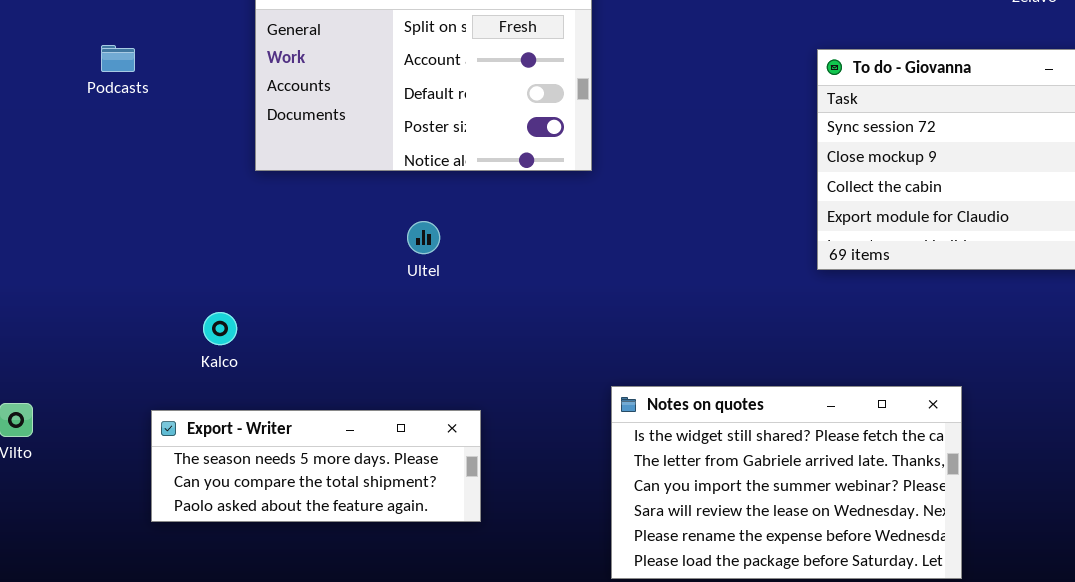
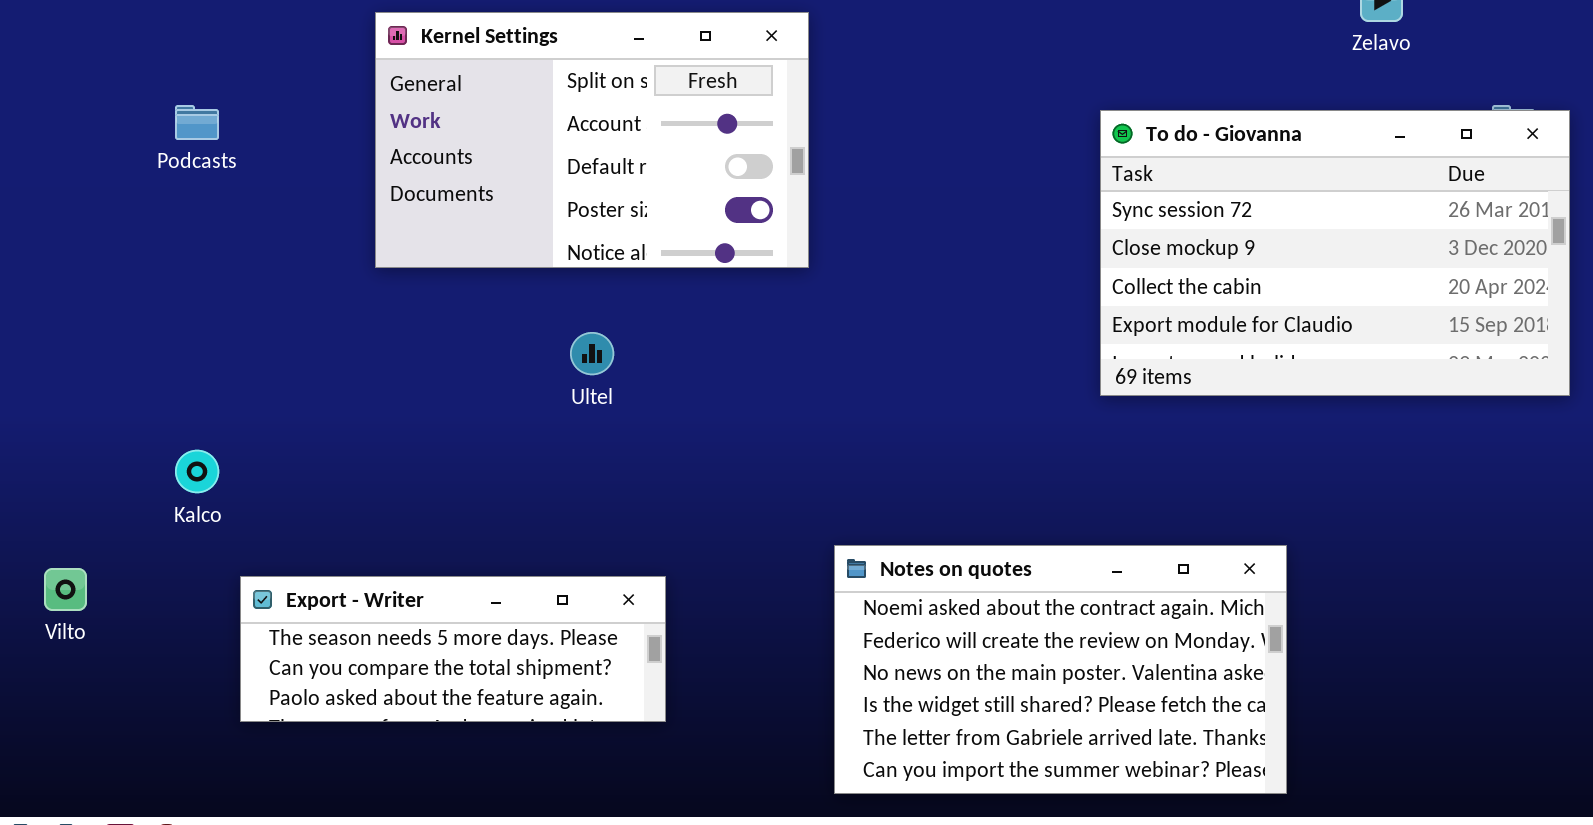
Kalco: [203,312,237,345] -> [175,450,219,493], moved
Notes on quotes: [611,386,962,579] -> [834,545,1287,794], scrolled up 3 rows

